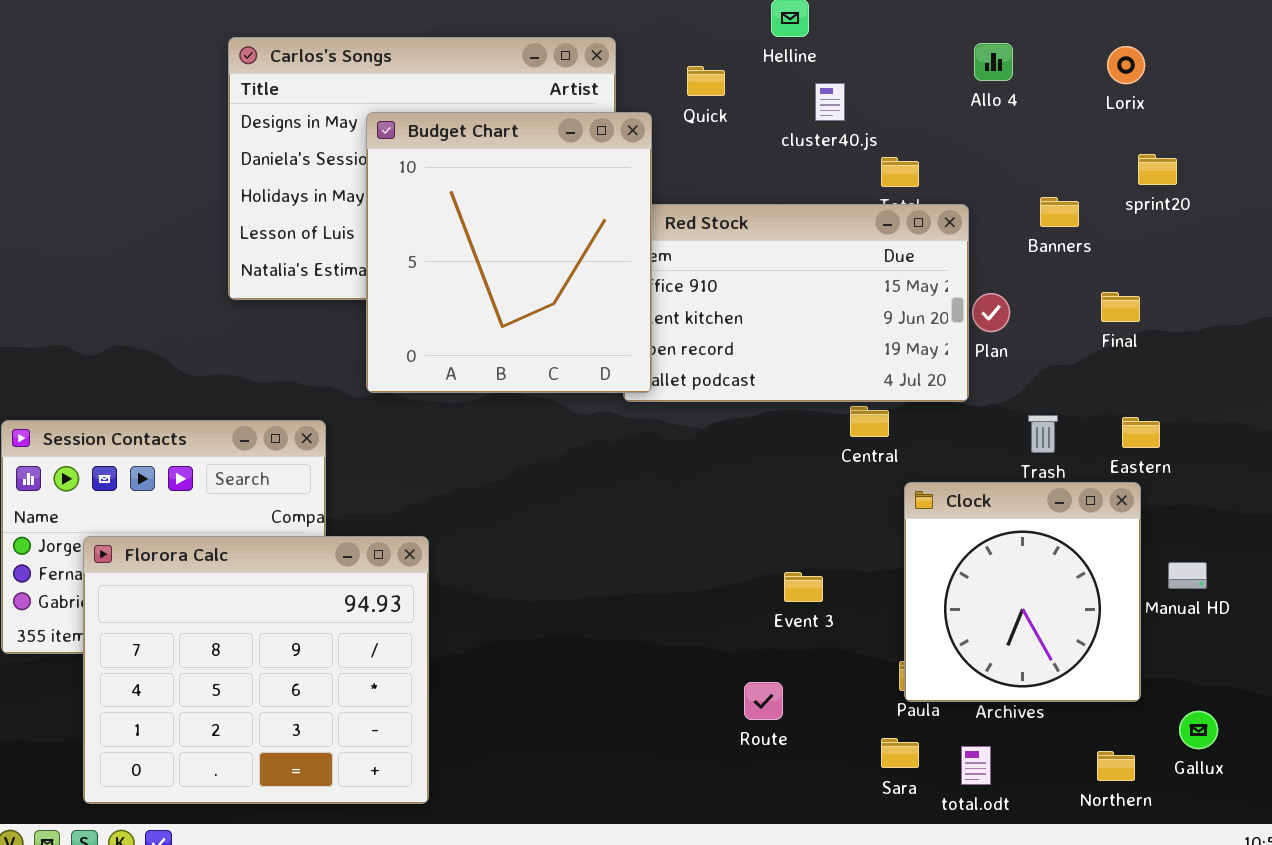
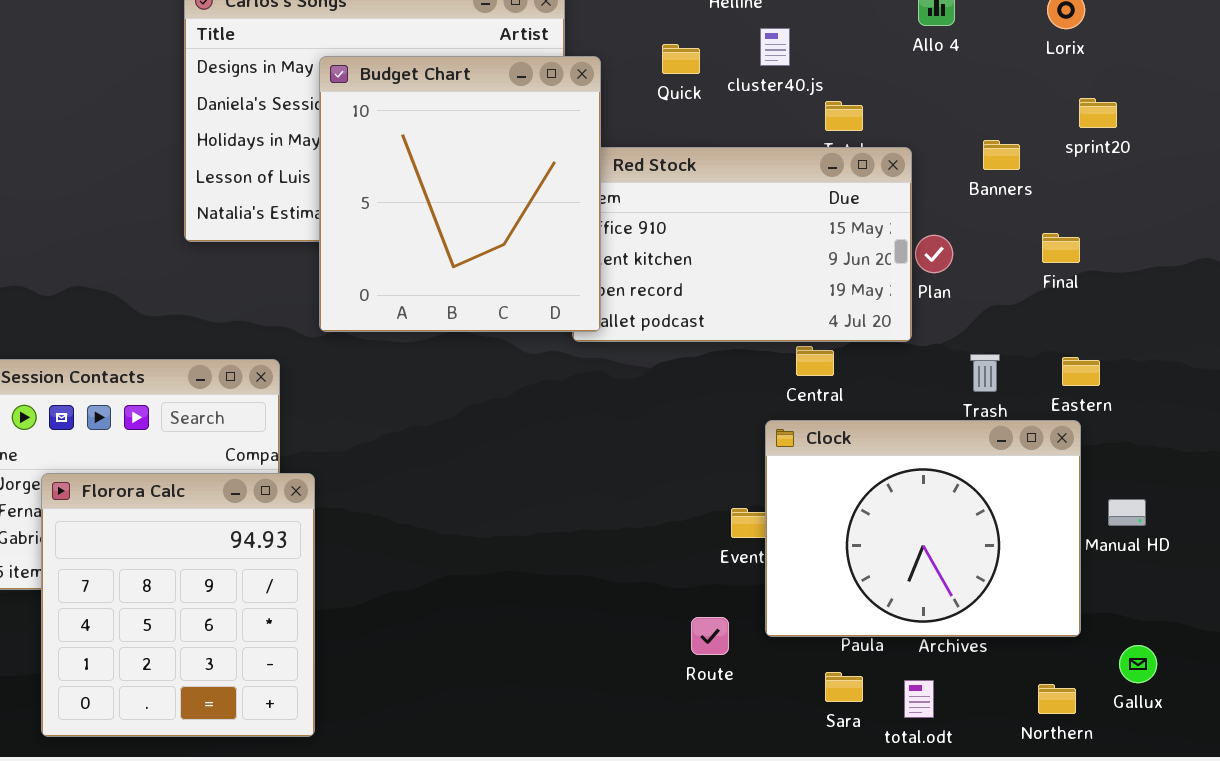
Quick: [687,66,725,96] -> [662,44,700,74], moved
Clock: [904,482,1141,702] -> [765,420,1081,637], resized
Florora Calc: [83,536,429,804] -> [41,473,315,737], resized

